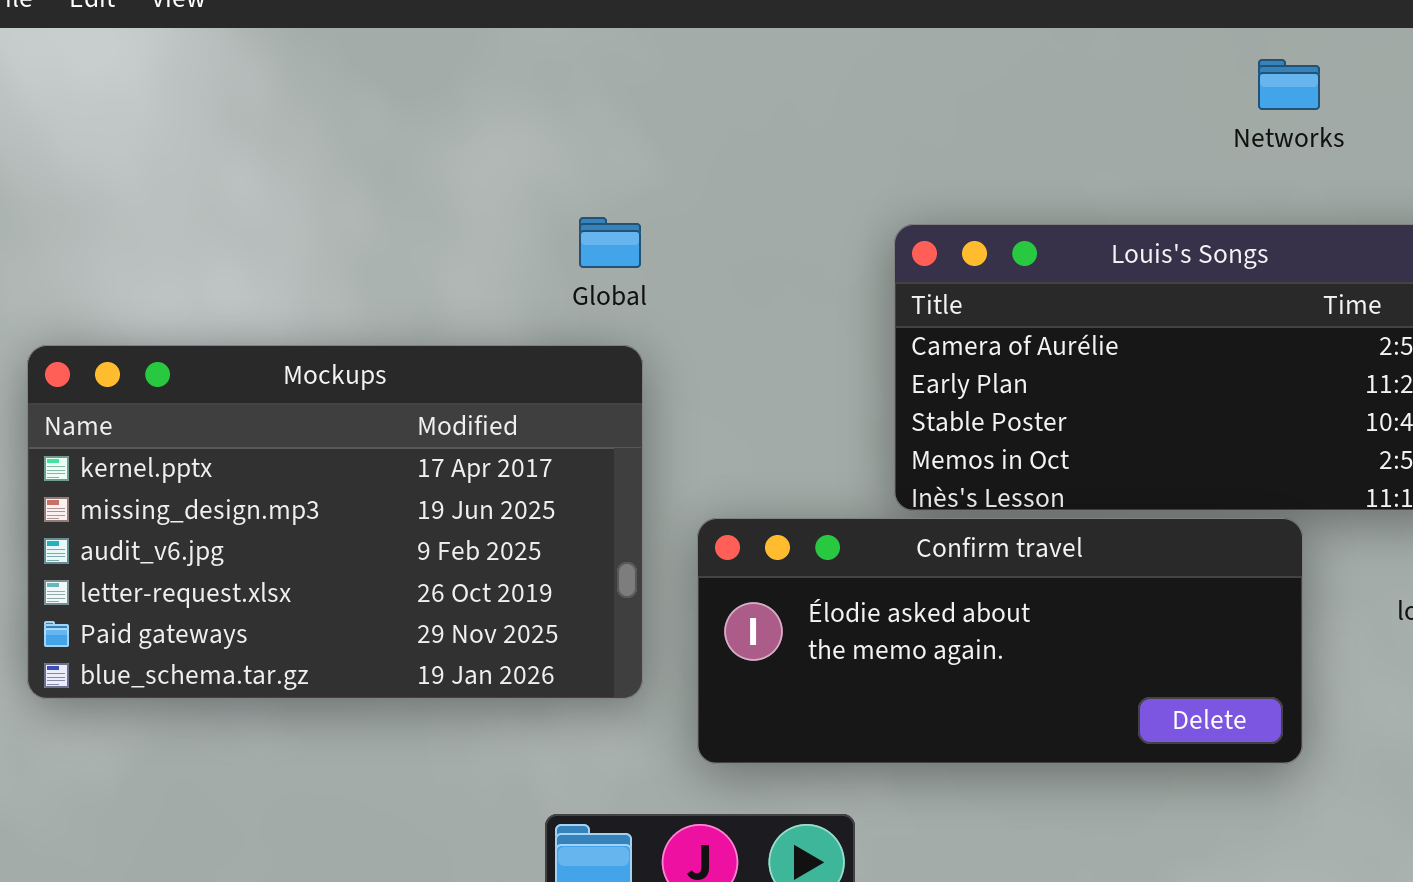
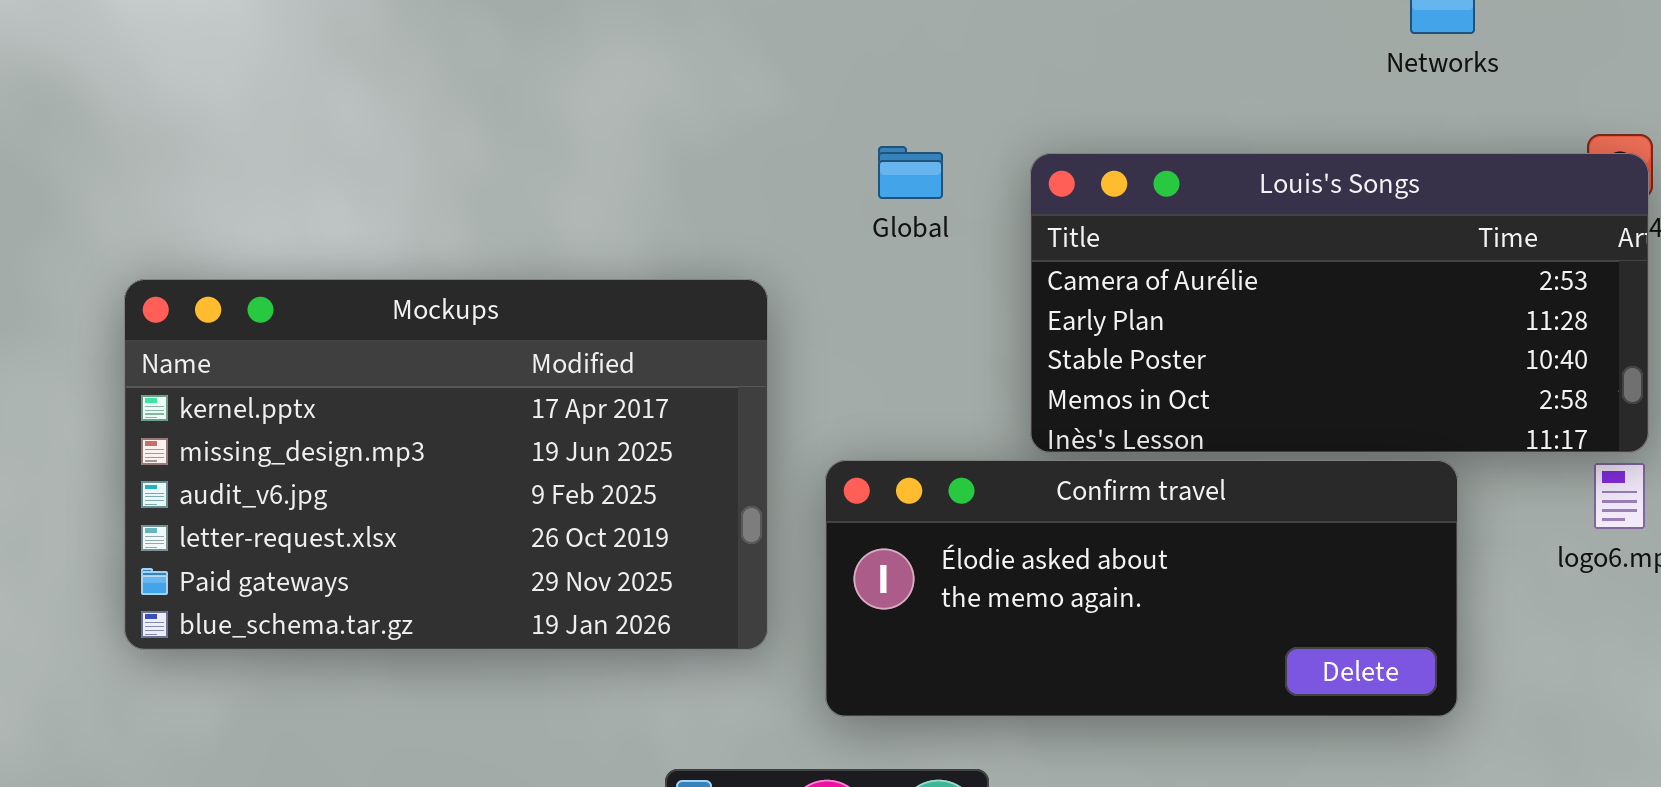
Global: [579,217,641,268] -> [878,146,943,199], moved

